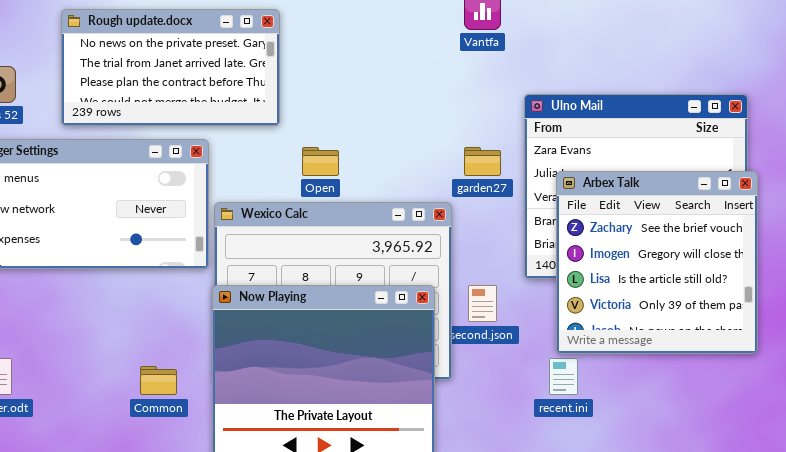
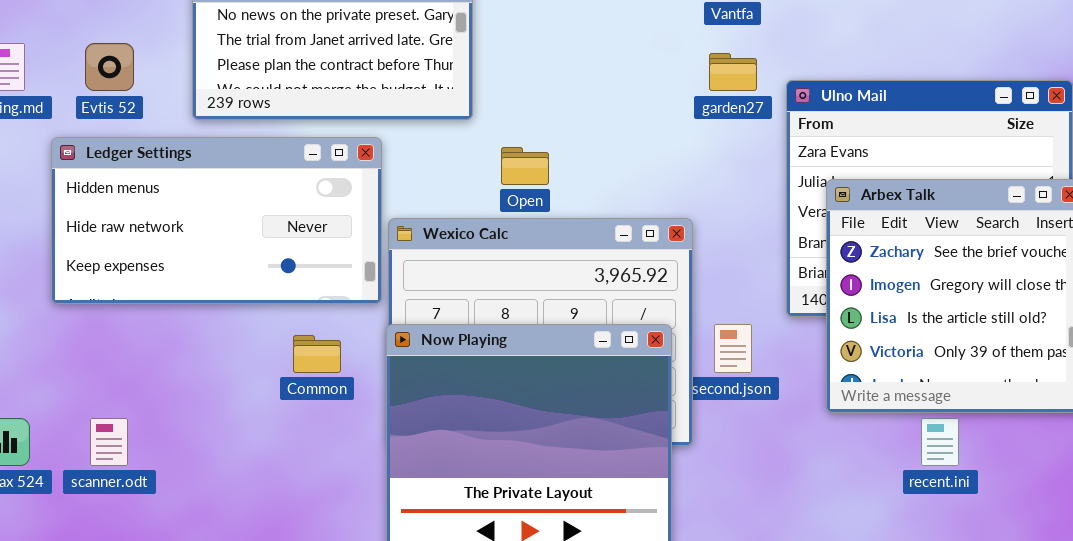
garden27: [464,147,501,176] -> [709,53,757,91], moved
recent.ini: [549,358,578,395] -> [921,418,959,466], moved
Common: [140,366,177,395] -> [293,335,341,373], moved

